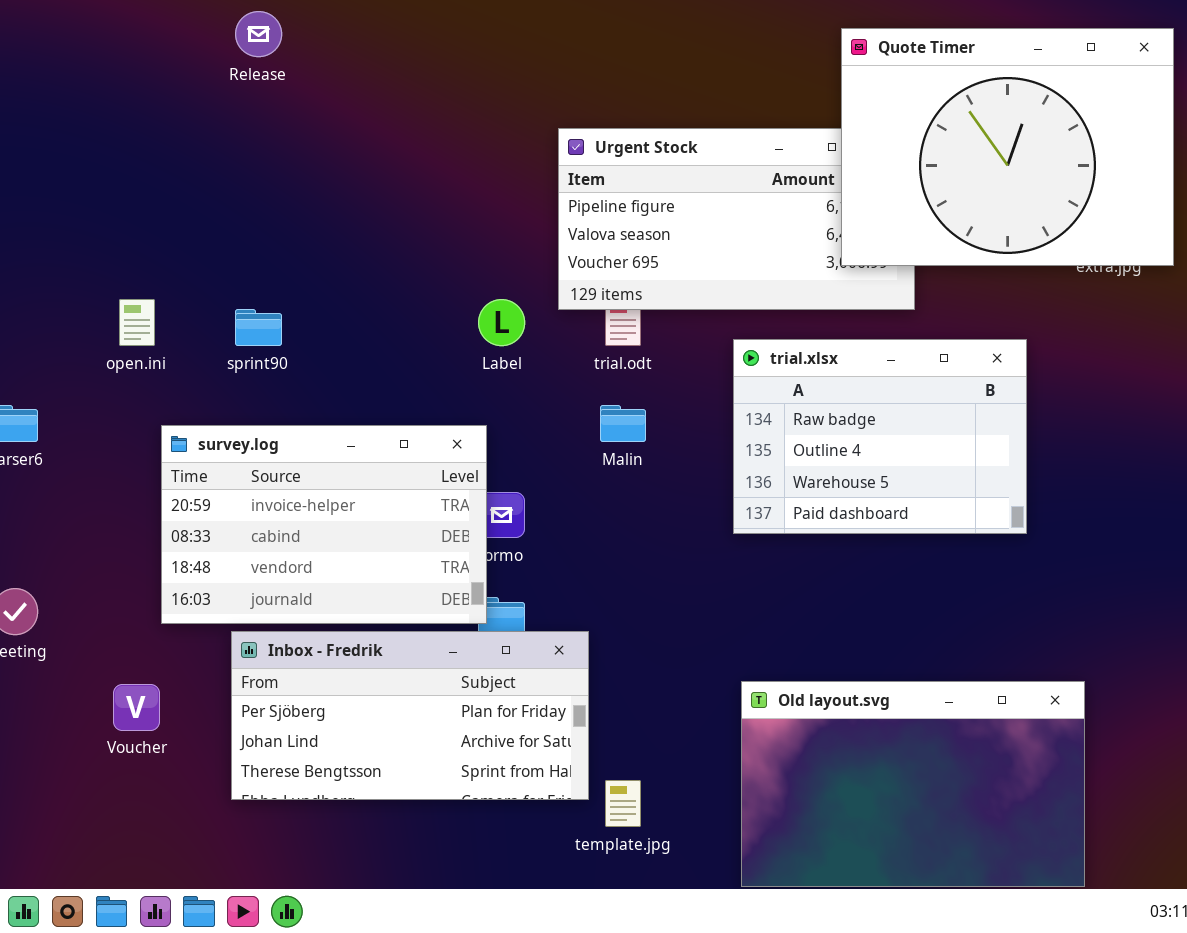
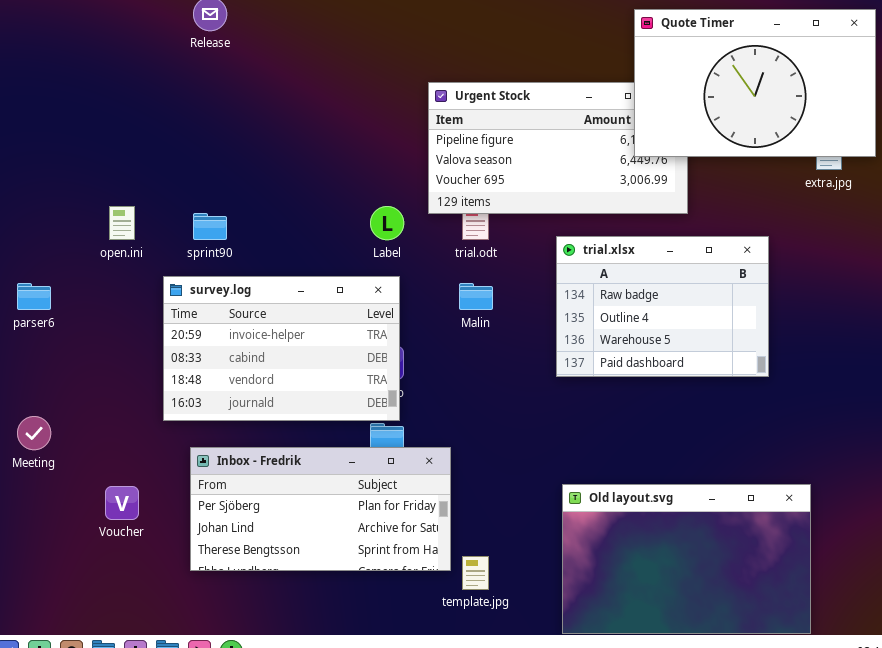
Quote Timer: [841,28,1174,266] -> [634,9,876,157], resized
survey.log: [161,425,487,624] -> [163,276,400,421], moved

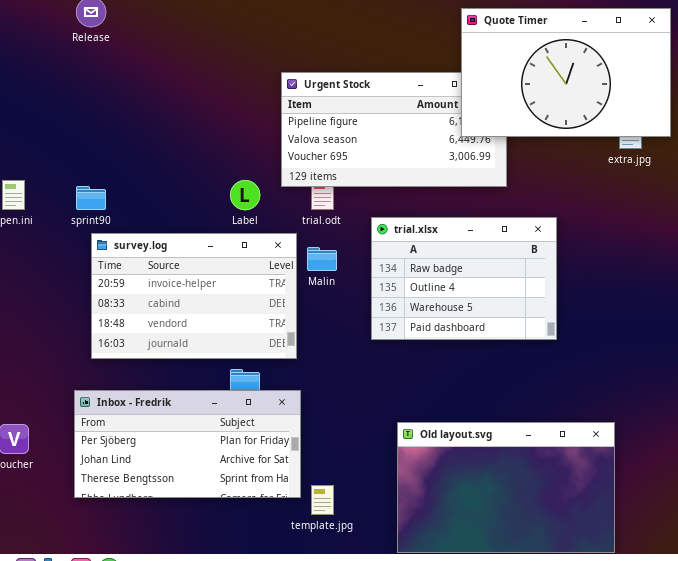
trial.xlsx: [556,236,769,377] -> [371,217,557,340], moved
survey.log: [163,276,400,421] -> [91,233,297,359], moved

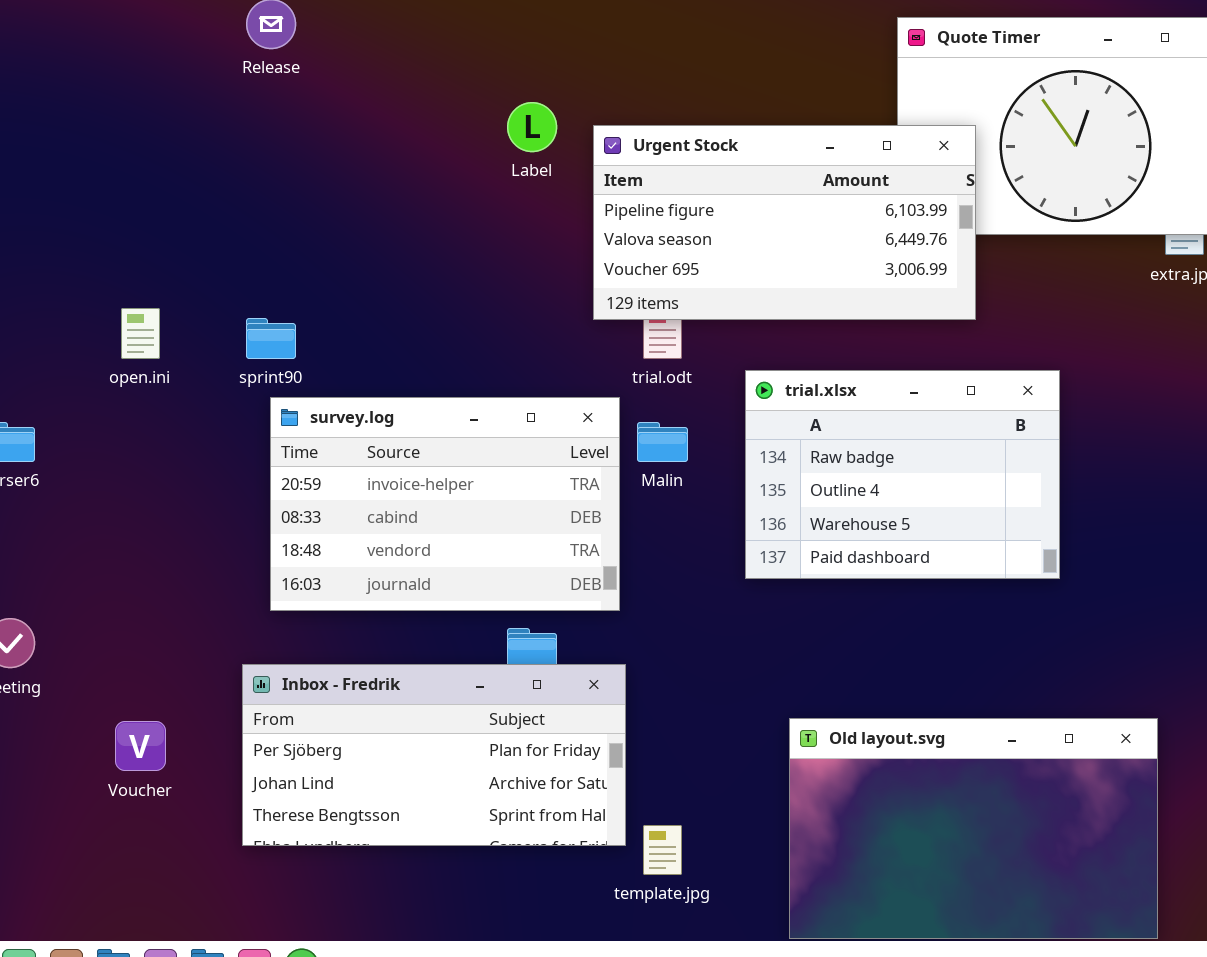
Urgent Stock: [281,72,507,187] -> [593,125,976,320], raised
Label: [230,180,260,210] -> [507,102,557,152], moved

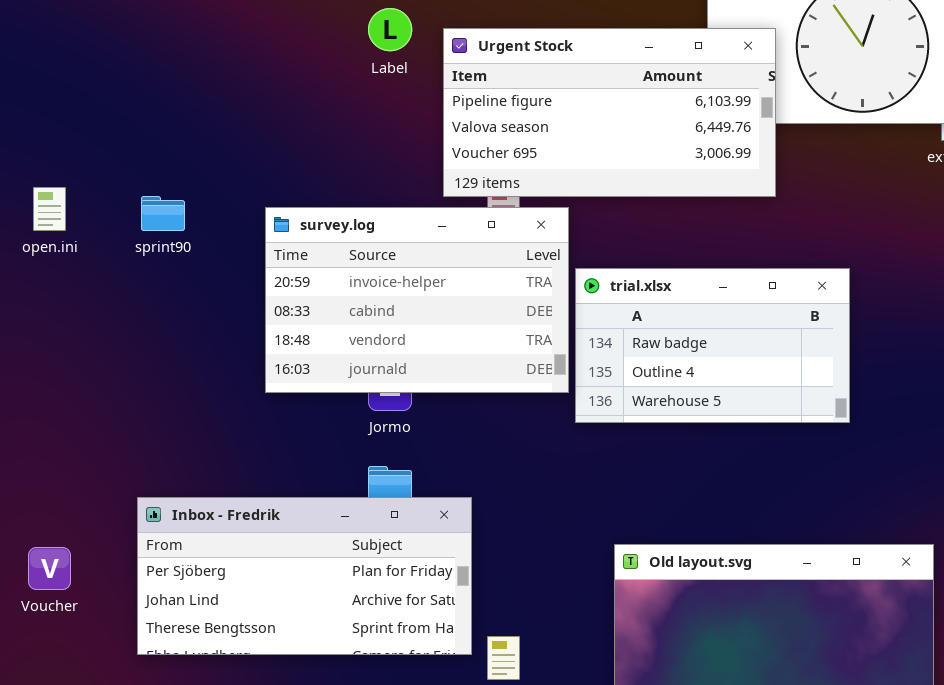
trial.xlsx: [745,370,1060,579] -> [575,268,850,423], resized
survey.log: [270,397,620,611] -> [265,207,569,393], moved

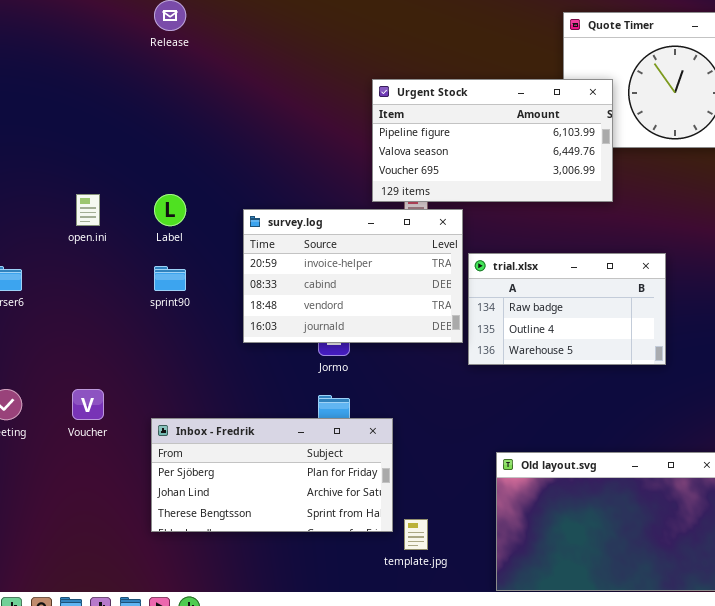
Label: [368,8,412,51] -> [154,194,186,226], moved
sprint90: [141,196,185,231] -> [154,266,186,291], moved
Voucher: [28,547,71,590] -> [72,389,104,420], moved

